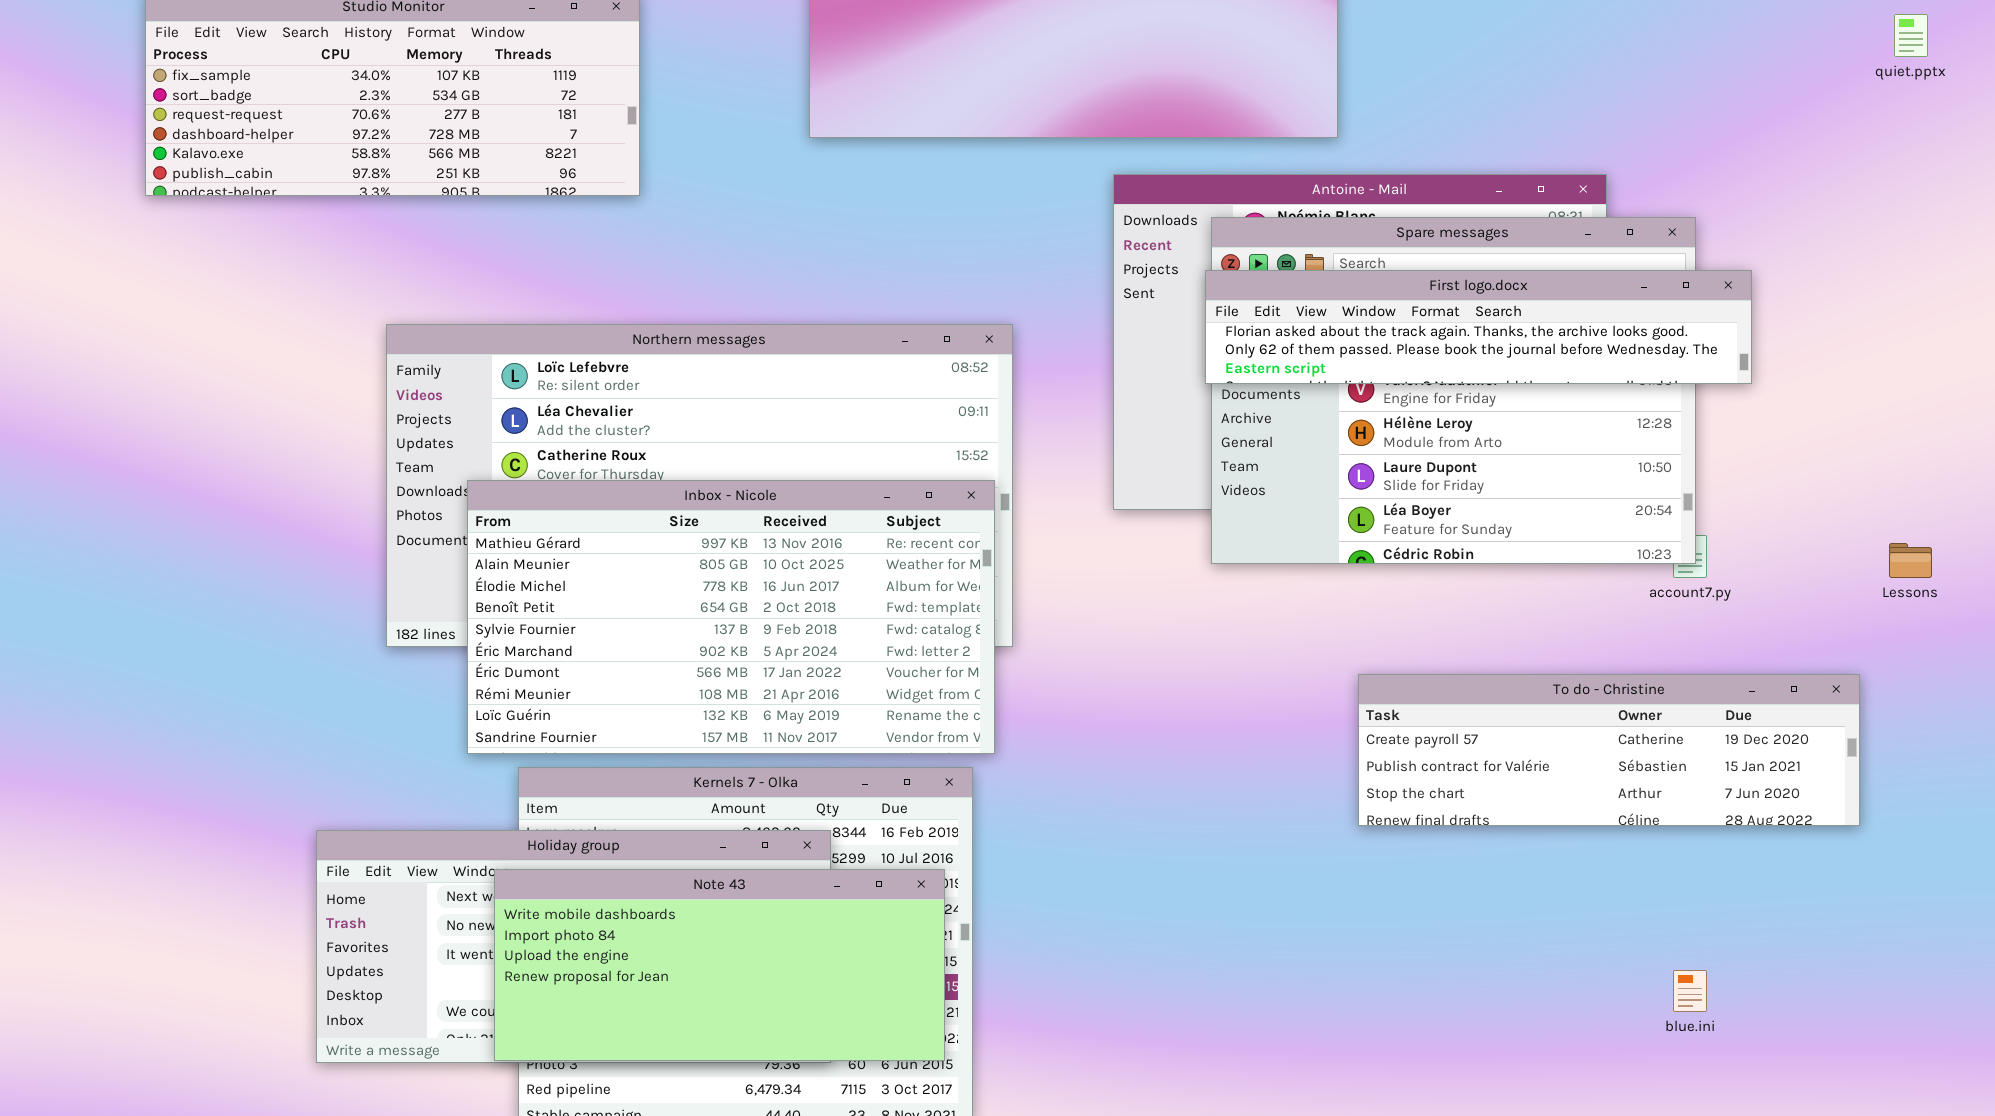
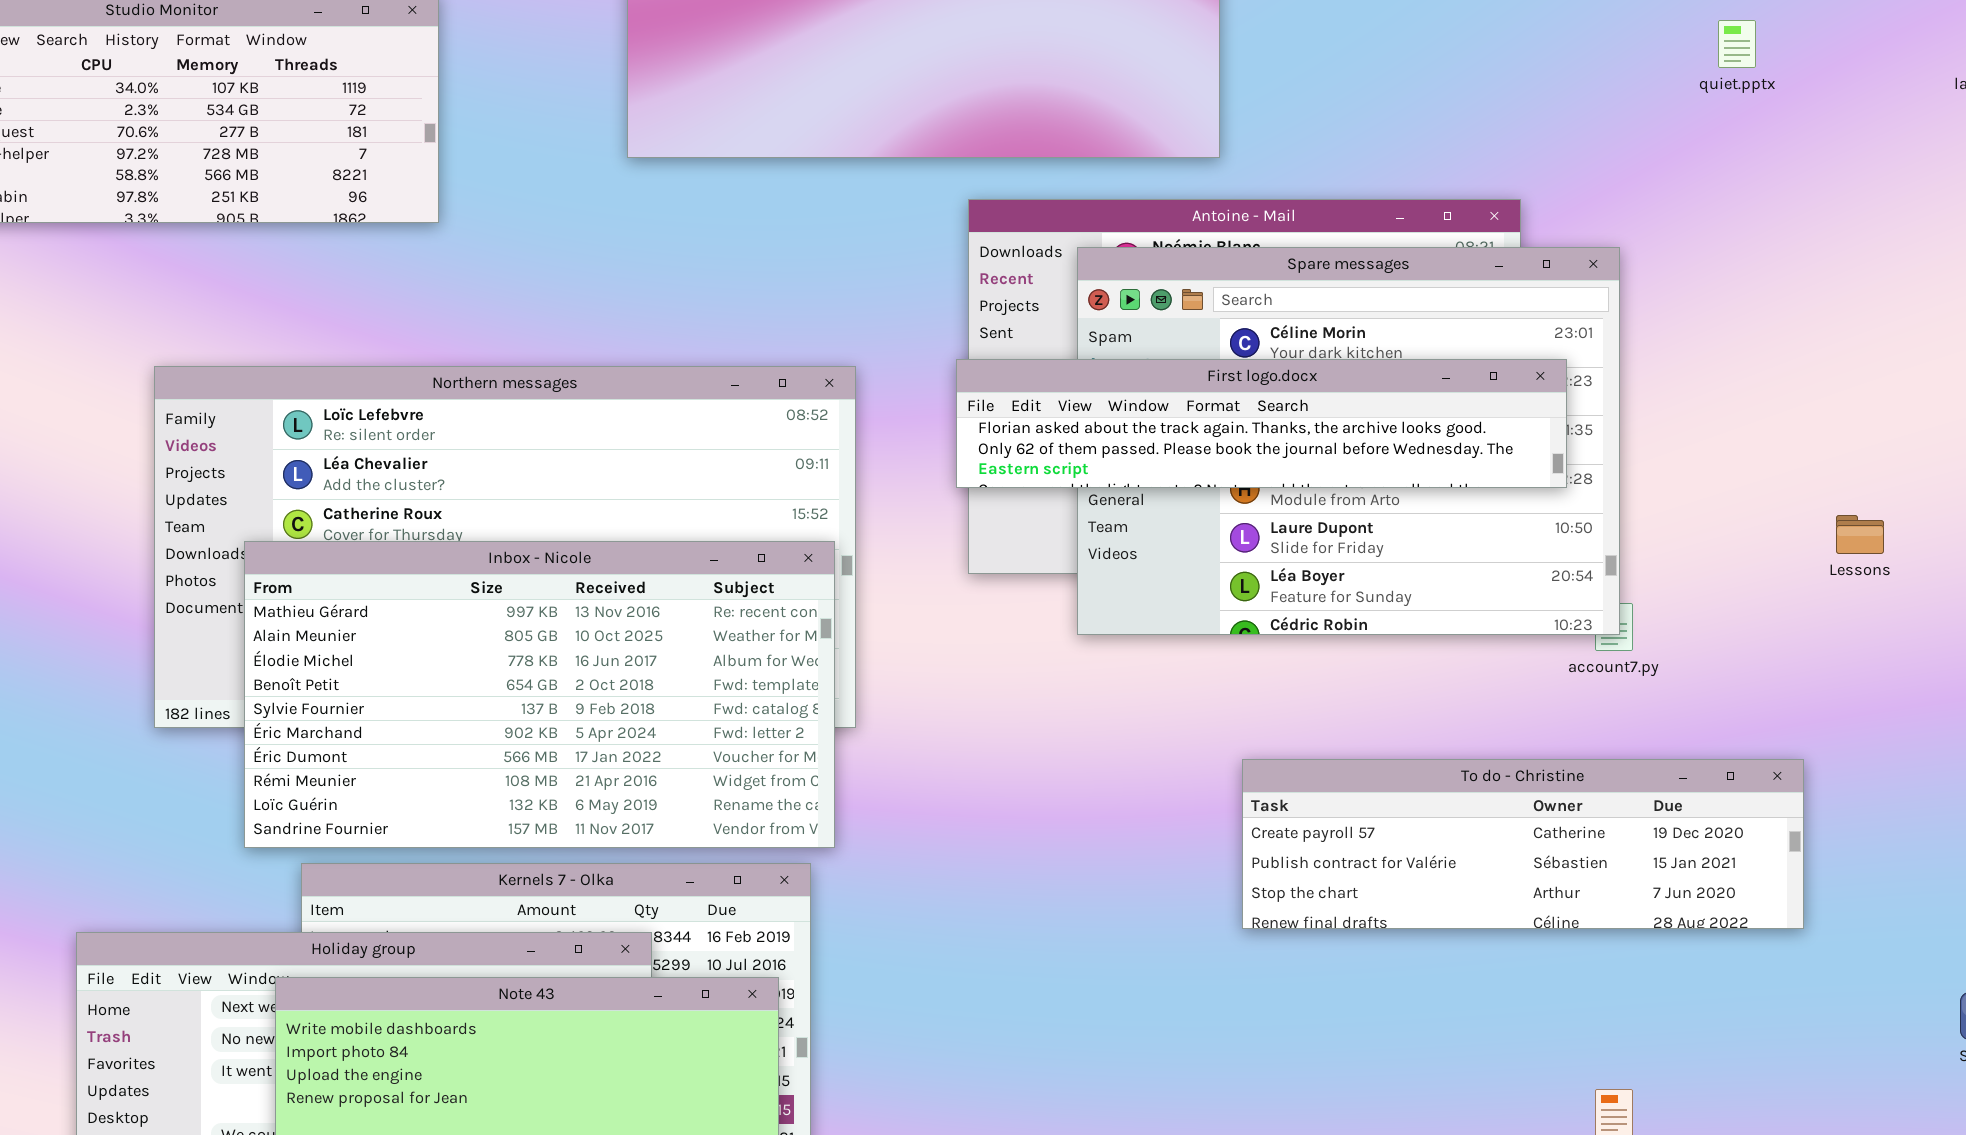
quiet.pptx: [1894,14,1928,57] -> [1718,20,1756,68], moved
First logo.docx: [1205,270,1752,384] -> [956,359,1567,488], moved
Lessons: [1889,543,1932,578] -> [1836,515,1884,554], moved

